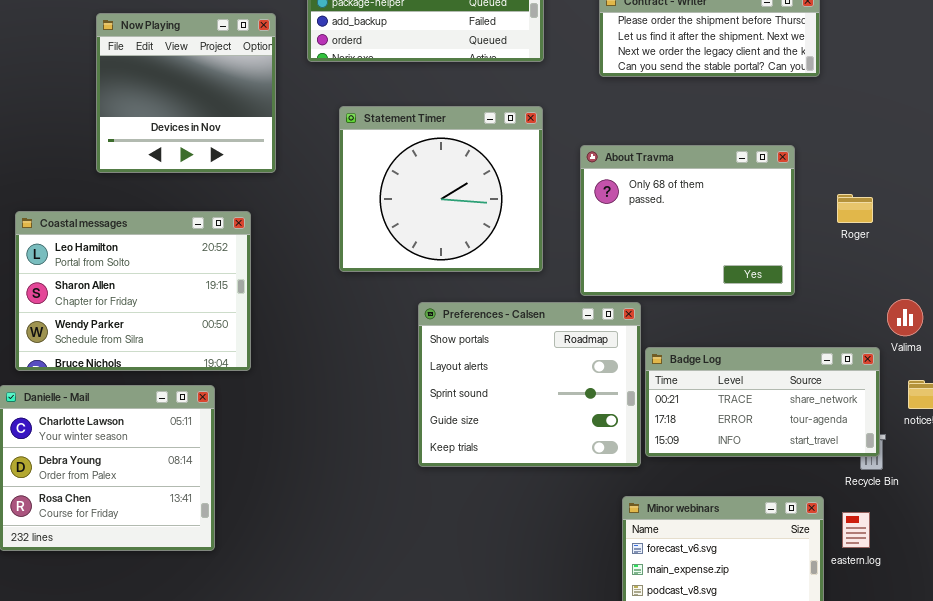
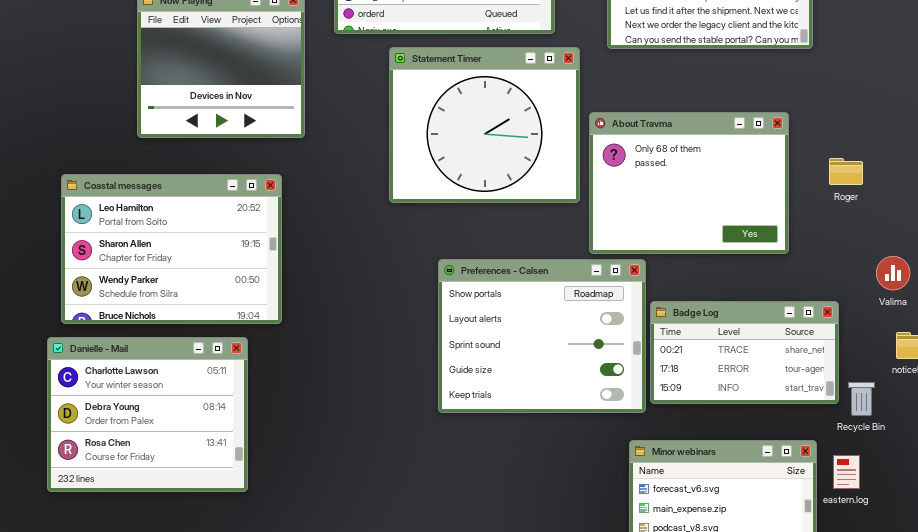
Statement Timer: [339,106,543,272] -> [389,47,580,203], moved
Badge Log: [645,347,880,457] -> [650,301,839,404], resized

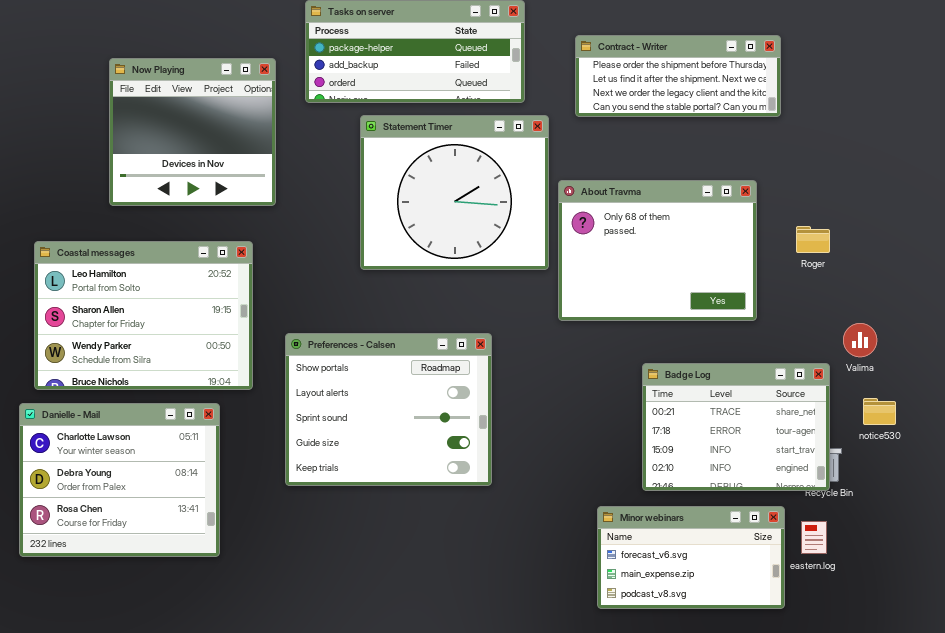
Preferences - Calsen: [438,259,646,413] -> [285,333,492,486], moved
Badge Log: [650,301,839,404] -> [642,363,830,491], moved, resized

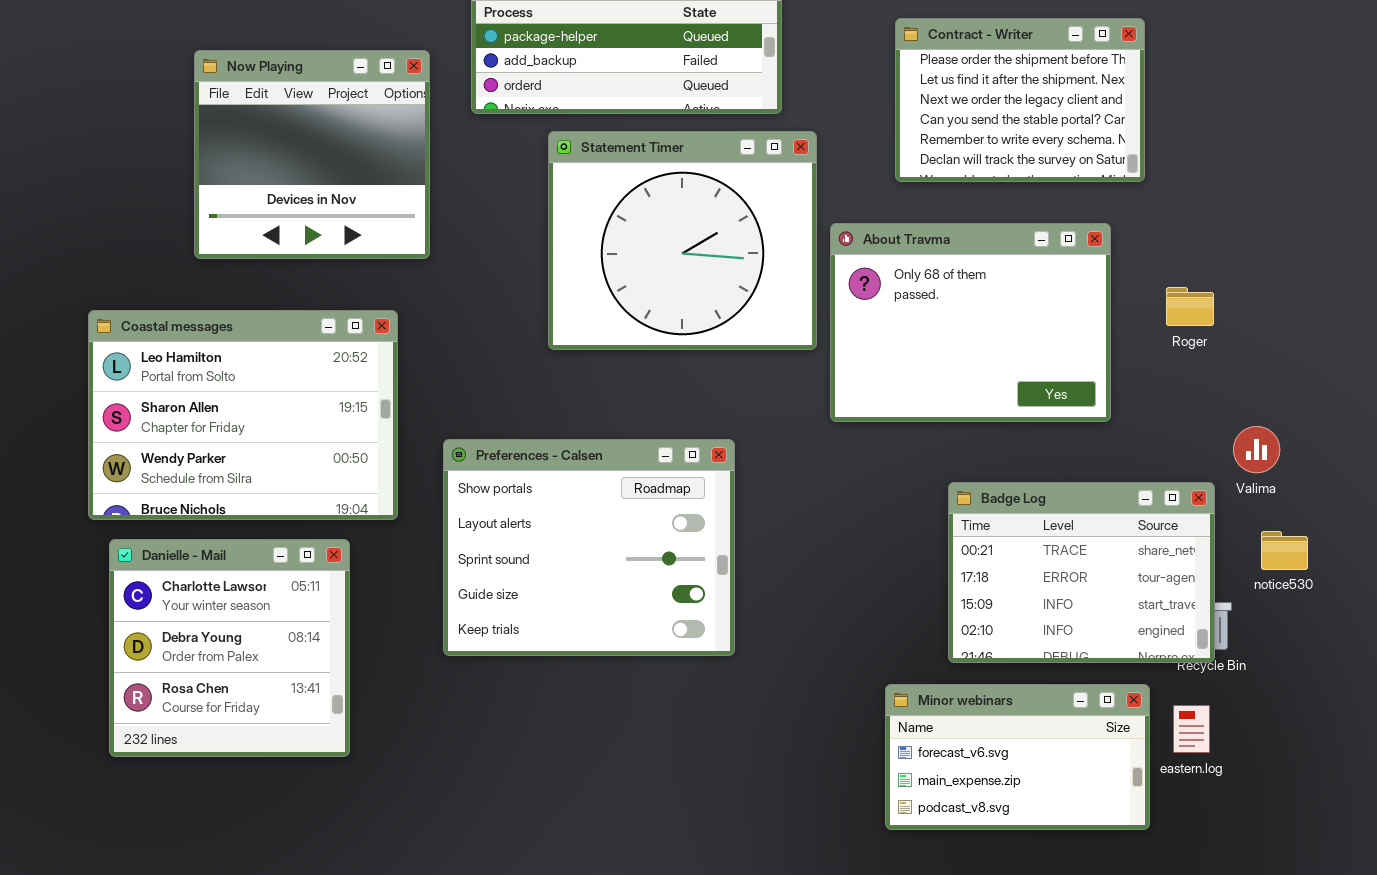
Contract - Writer: [575,35,781,117] -> [895,18,1145,182], resized
Danielle - Mail: [19,403,220,557] -> [109,539,350,757], resized

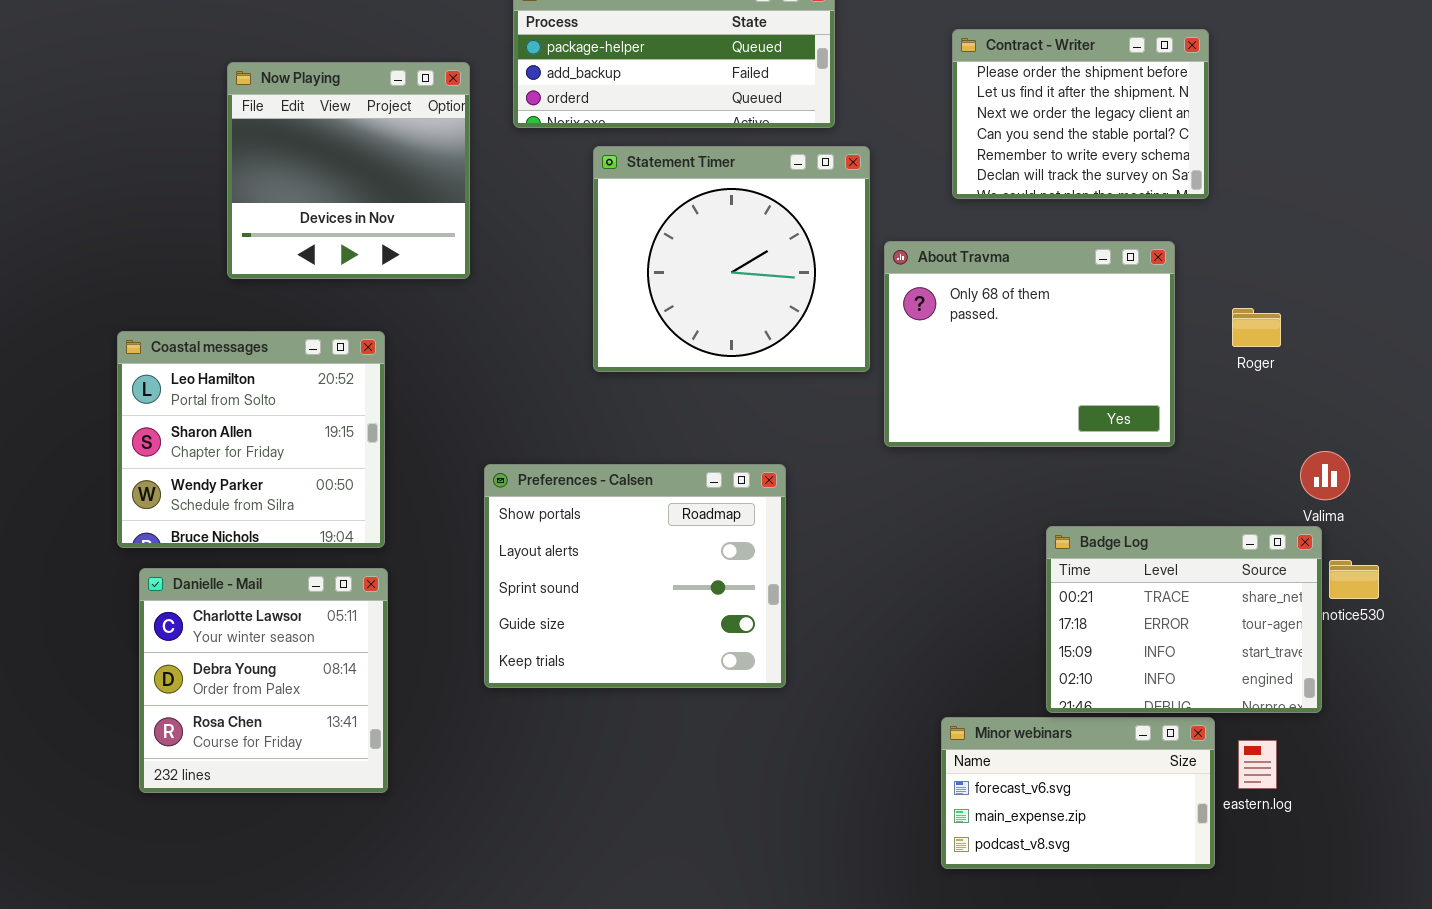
Coastal messages: [88,310,398,520] -> [117,331,385,548], resized
Badge Log: [948,482,1215,663] -> [1046,526,1322,713], moved

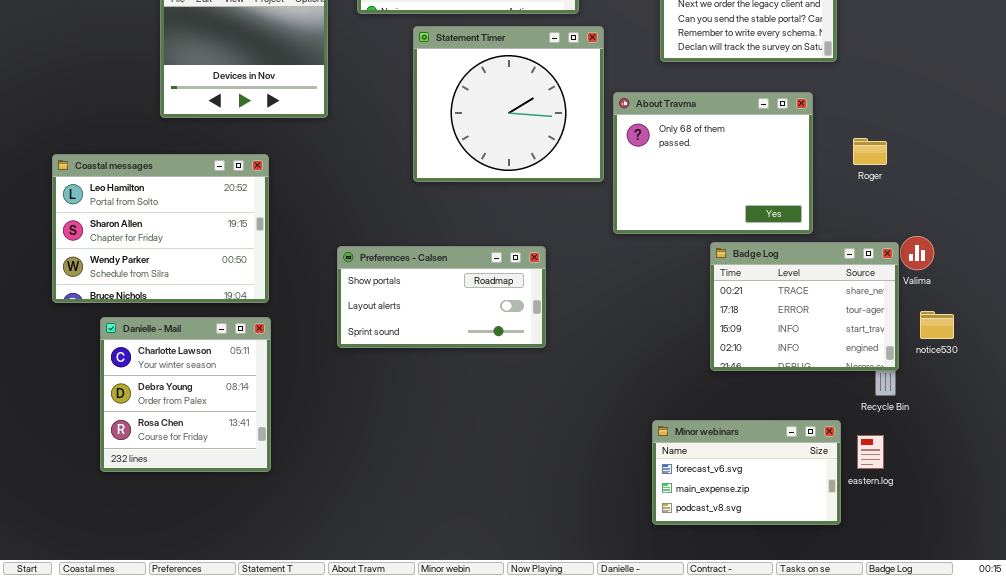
Coastal messages: [117,331,385,548] -> [52,154,269,303], resized
Preferences - Calsen: [484,464,786,688] -> [337,246,546,348], resized
Badge Log: [1046,526,1322,713] -> [710,242,899,371], moved

